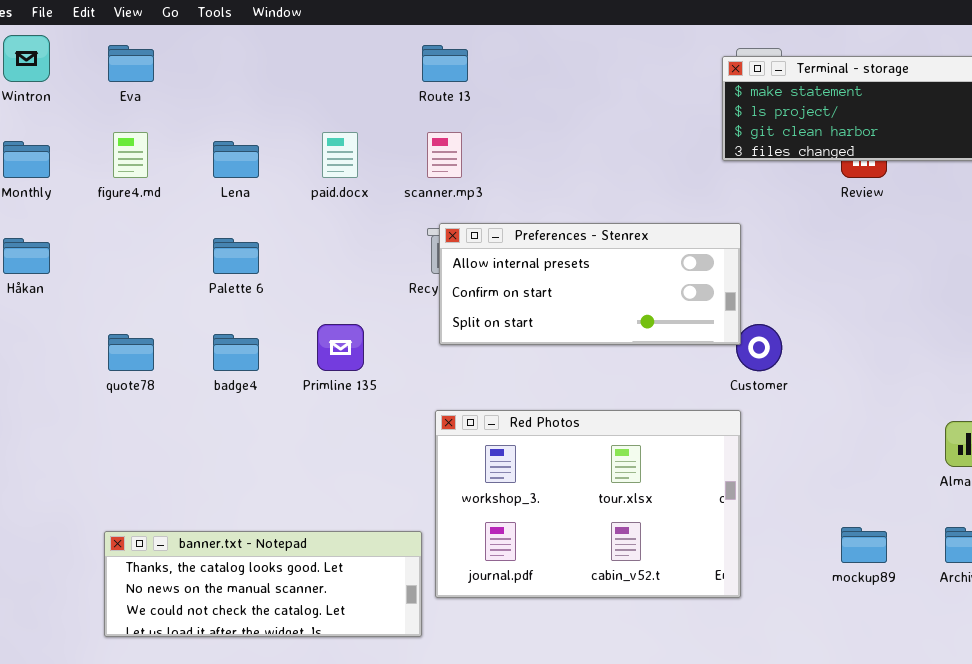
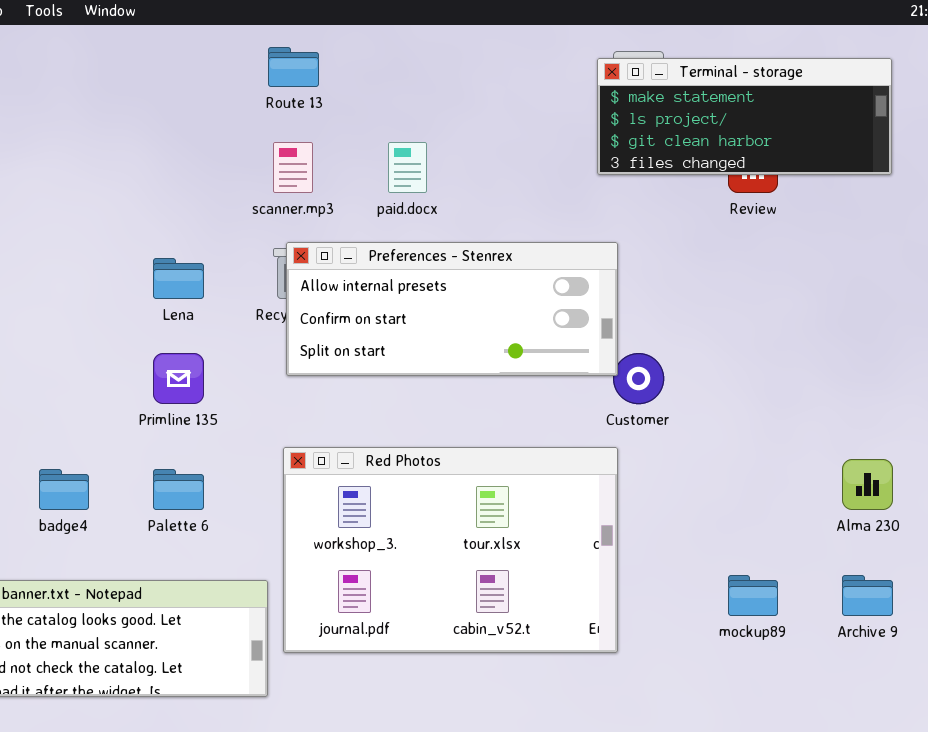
paid.docx: [322,132,358,178] -> [388,142,427,193], moved
Lena: [213,141,259,178] -> [153,258,204,299], moved
Palette 6: [213,238,259,274] -> [153,469,204,510], moved
badge4: [213,334,259,371] -> [39,469,89,510], moved

